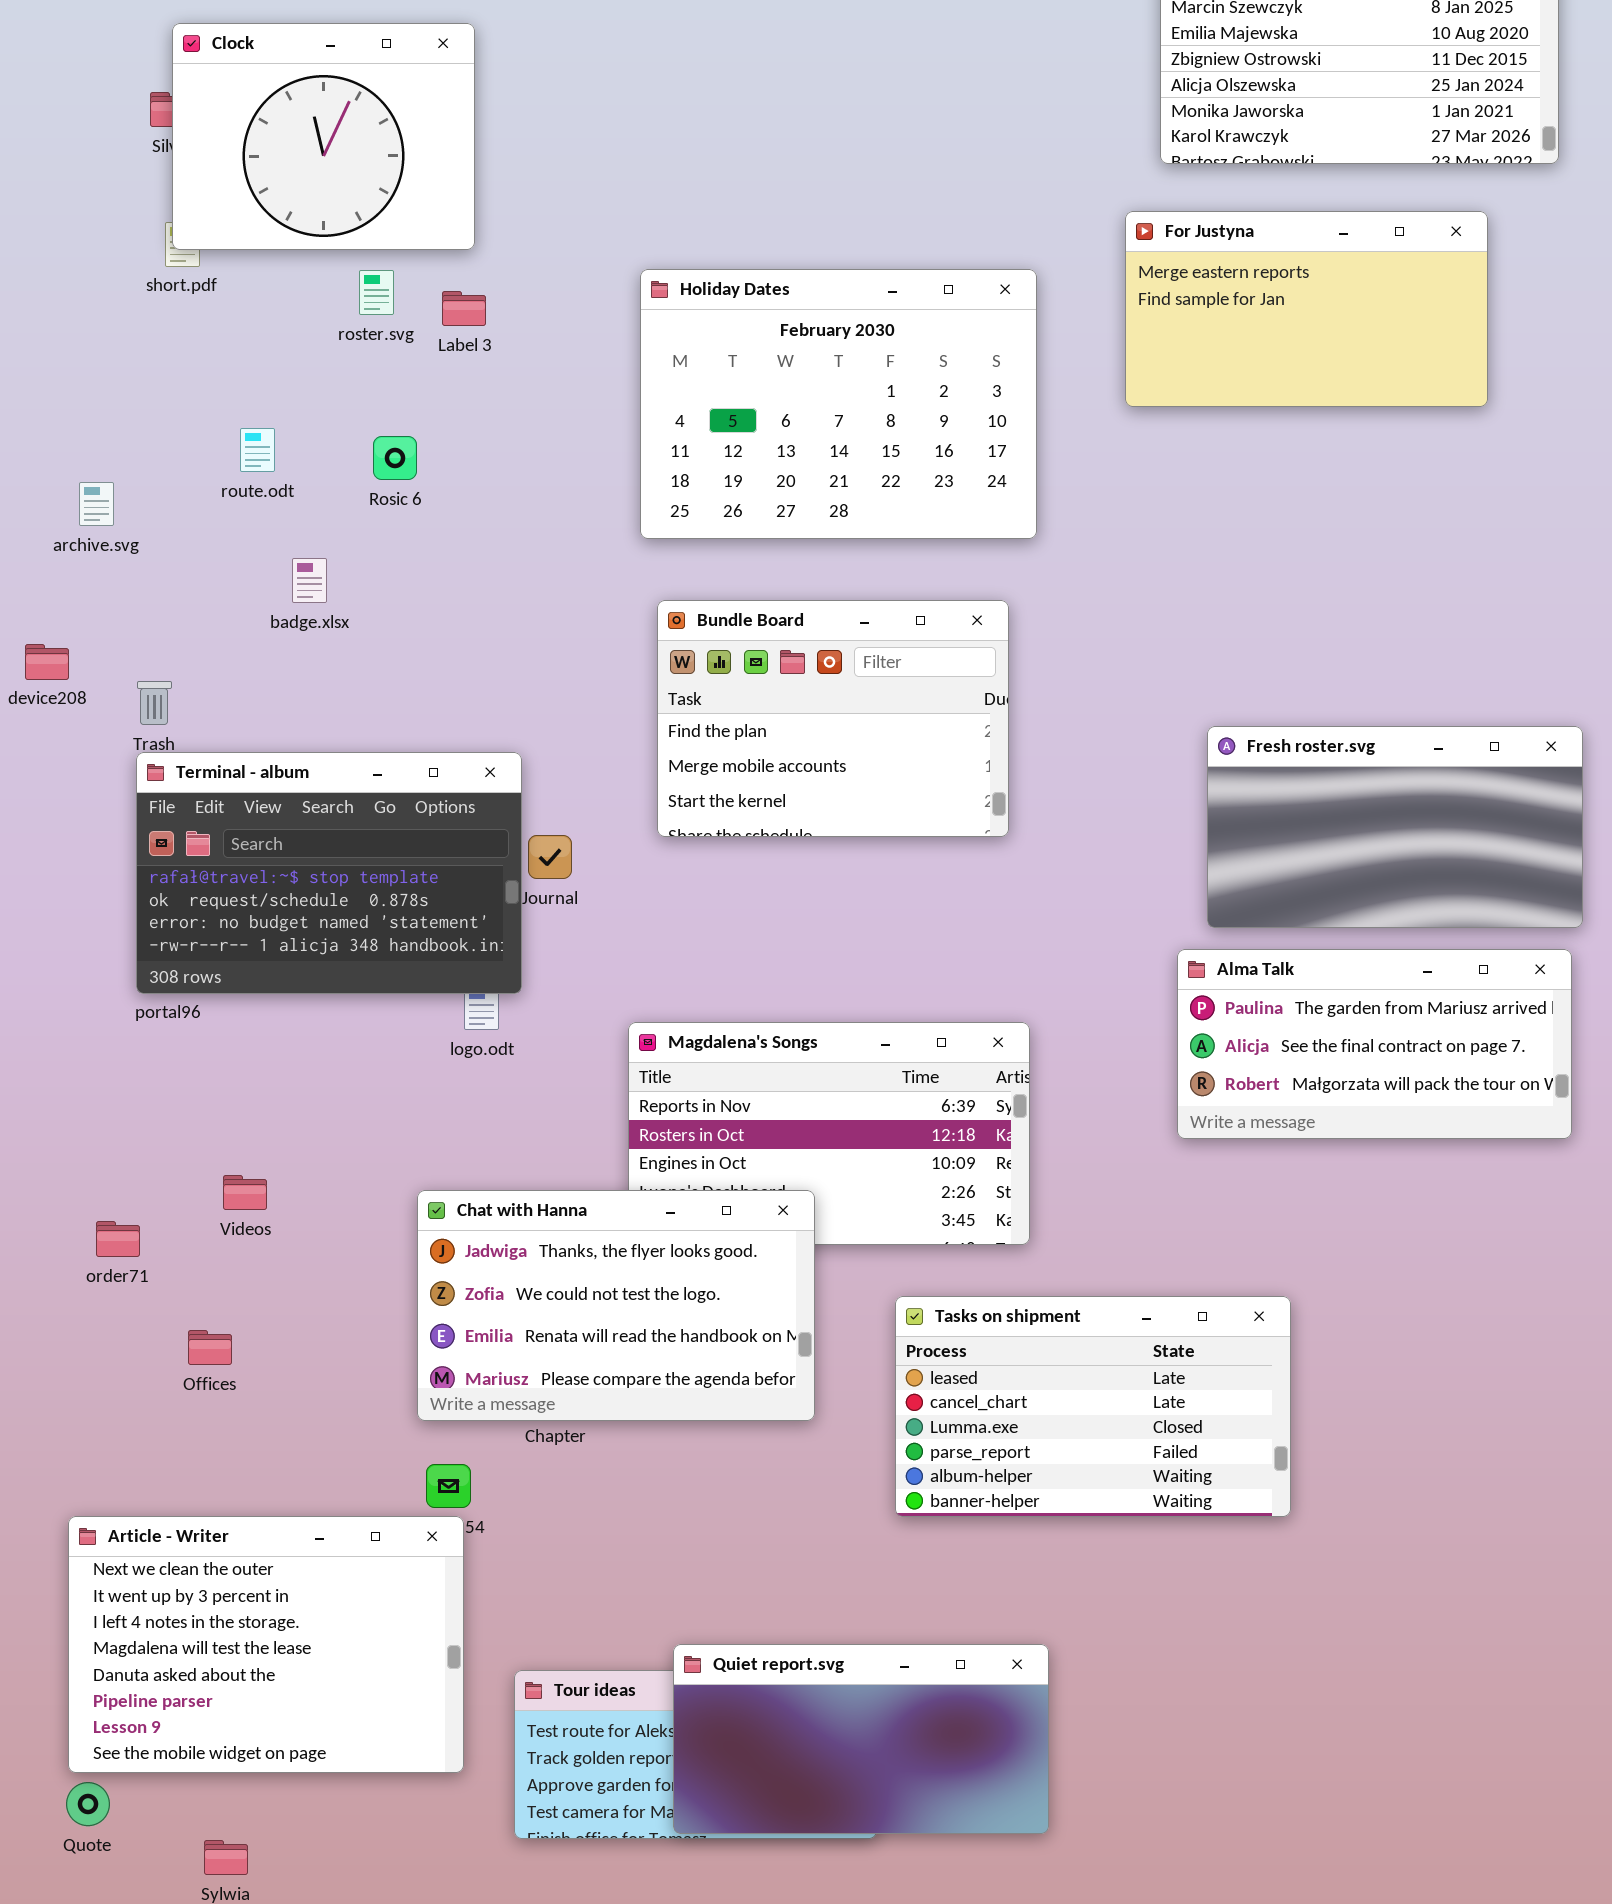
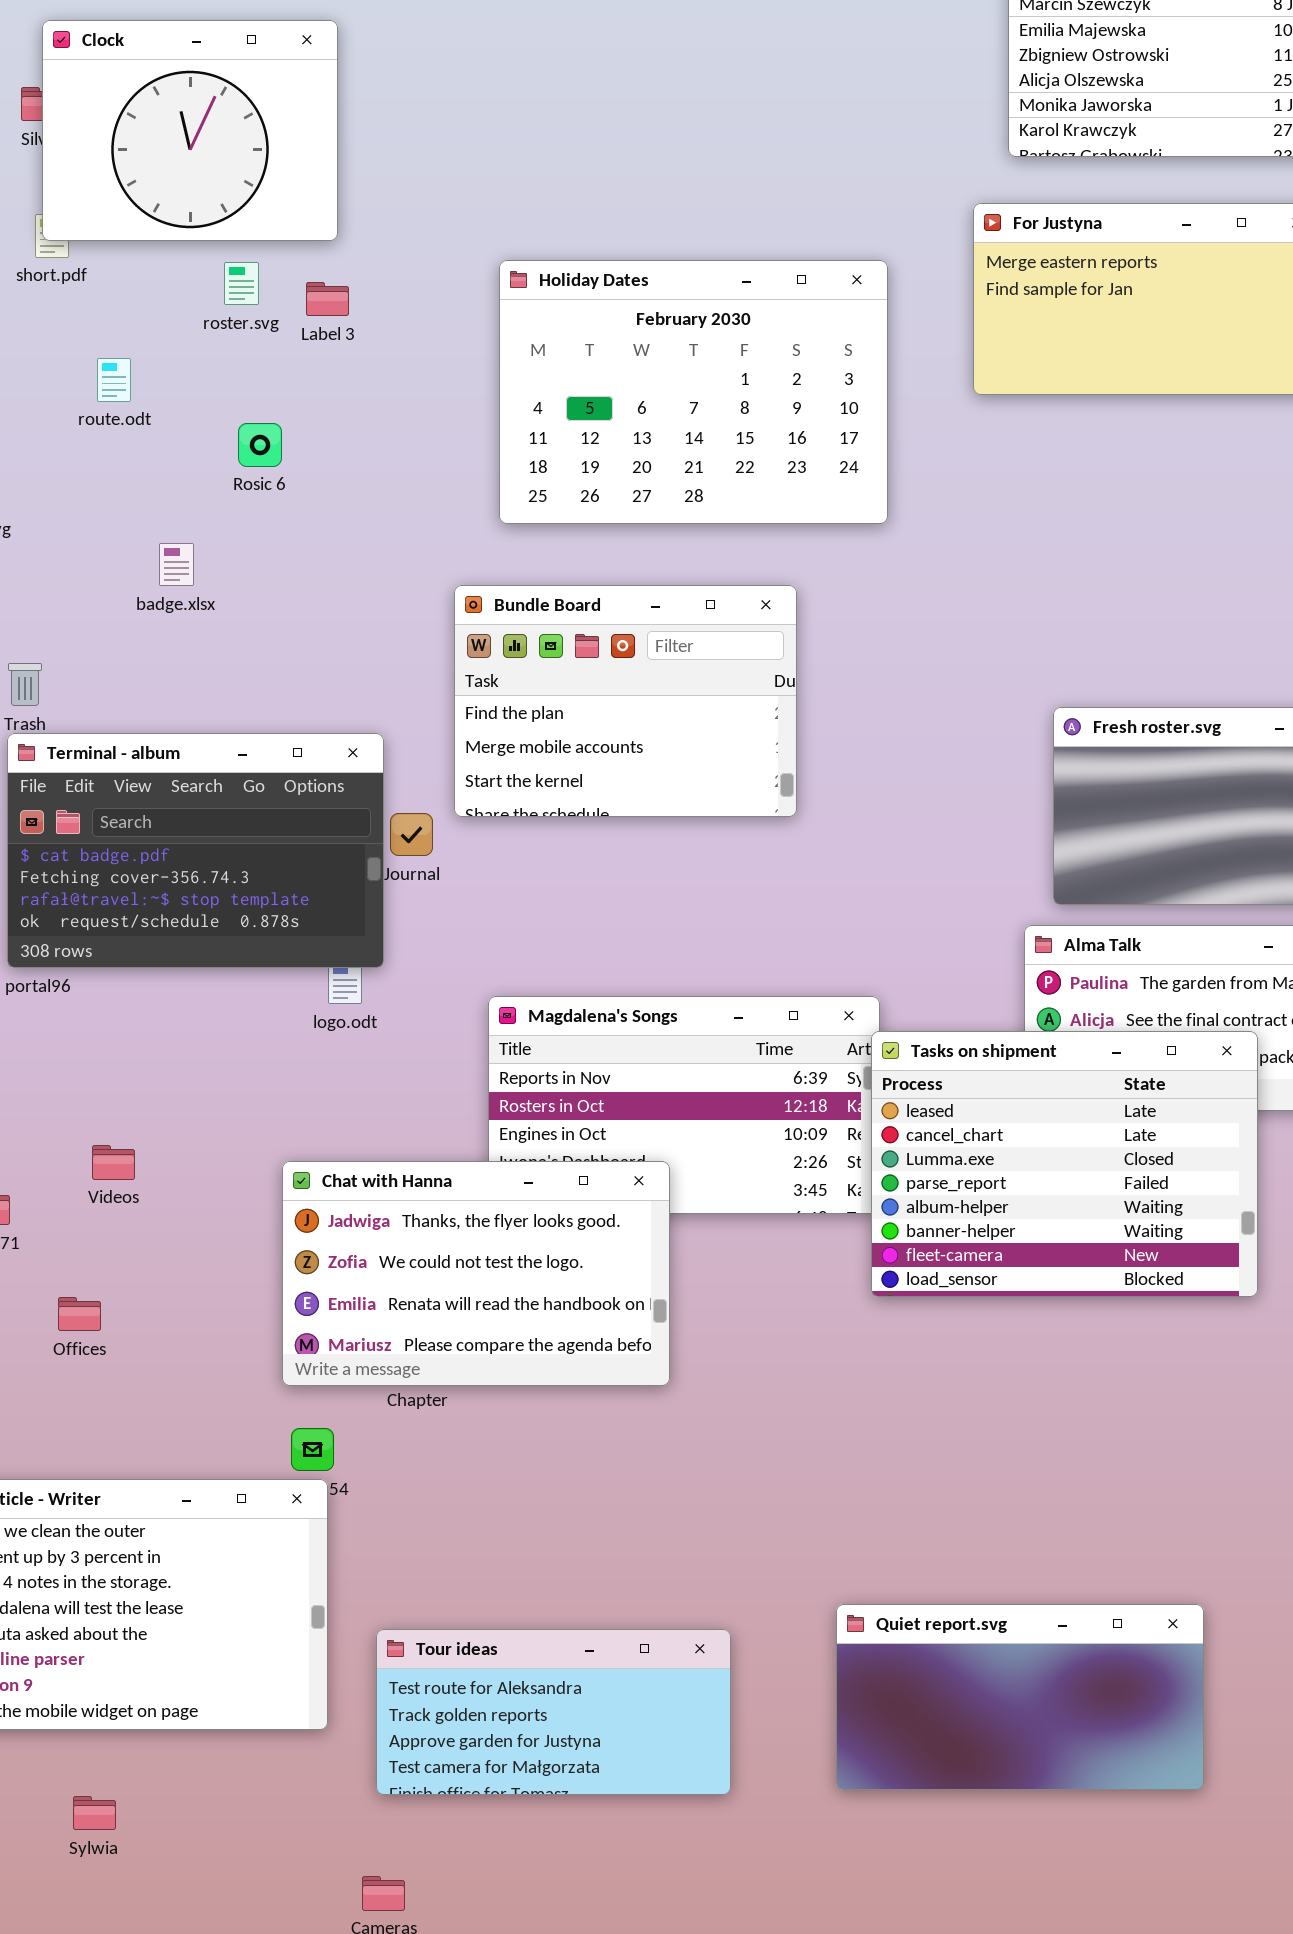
route.odt: [240,428,275,472] -> [97,358,131,402], moved
Bundle Board: [657,600,1009,837] -> [454,585,797,817], moved
Terminal - album: [136,752,522,994] -> [7,733,384,968], scrolled up 2 rows
Tasks on shipment: [895,1296,1291,1517] -> [871,1031,1258,1297], moved, resized
Quiet report.svg: [673,1644,1049,1834] -> [836,1604,1204,1790], moved

